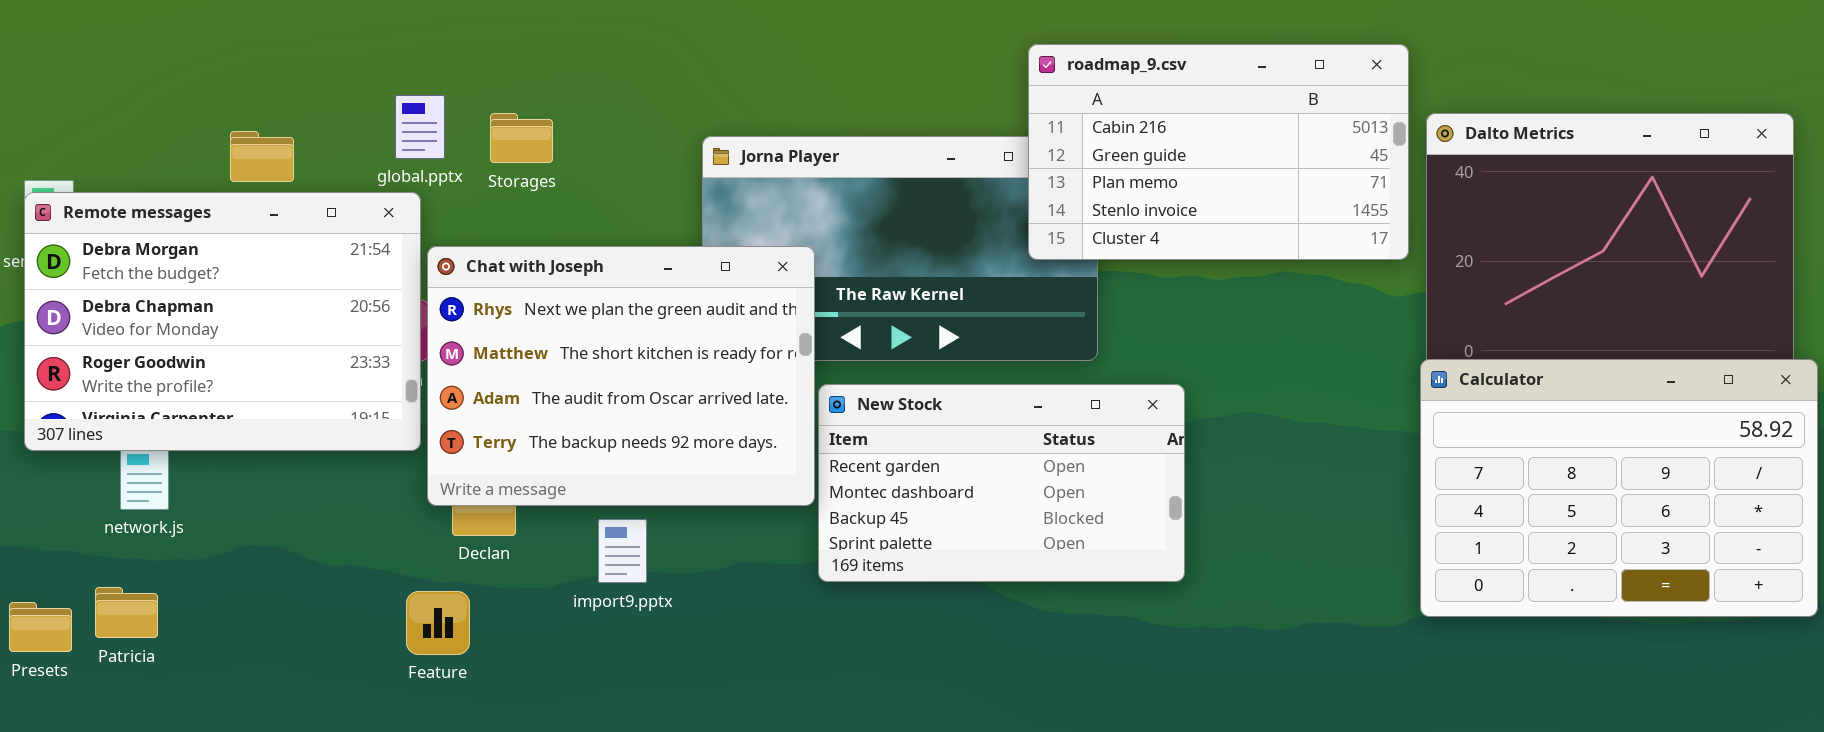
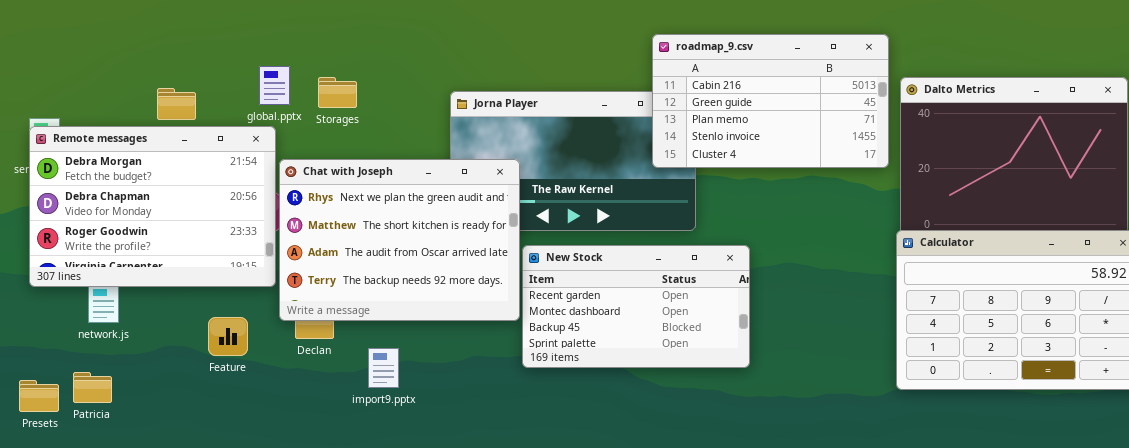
import9.pptx: [598,519,647,583] -> [368,348,399,388], moved
Feature: [406,591,470,655] -> [208,317,248,356], moved

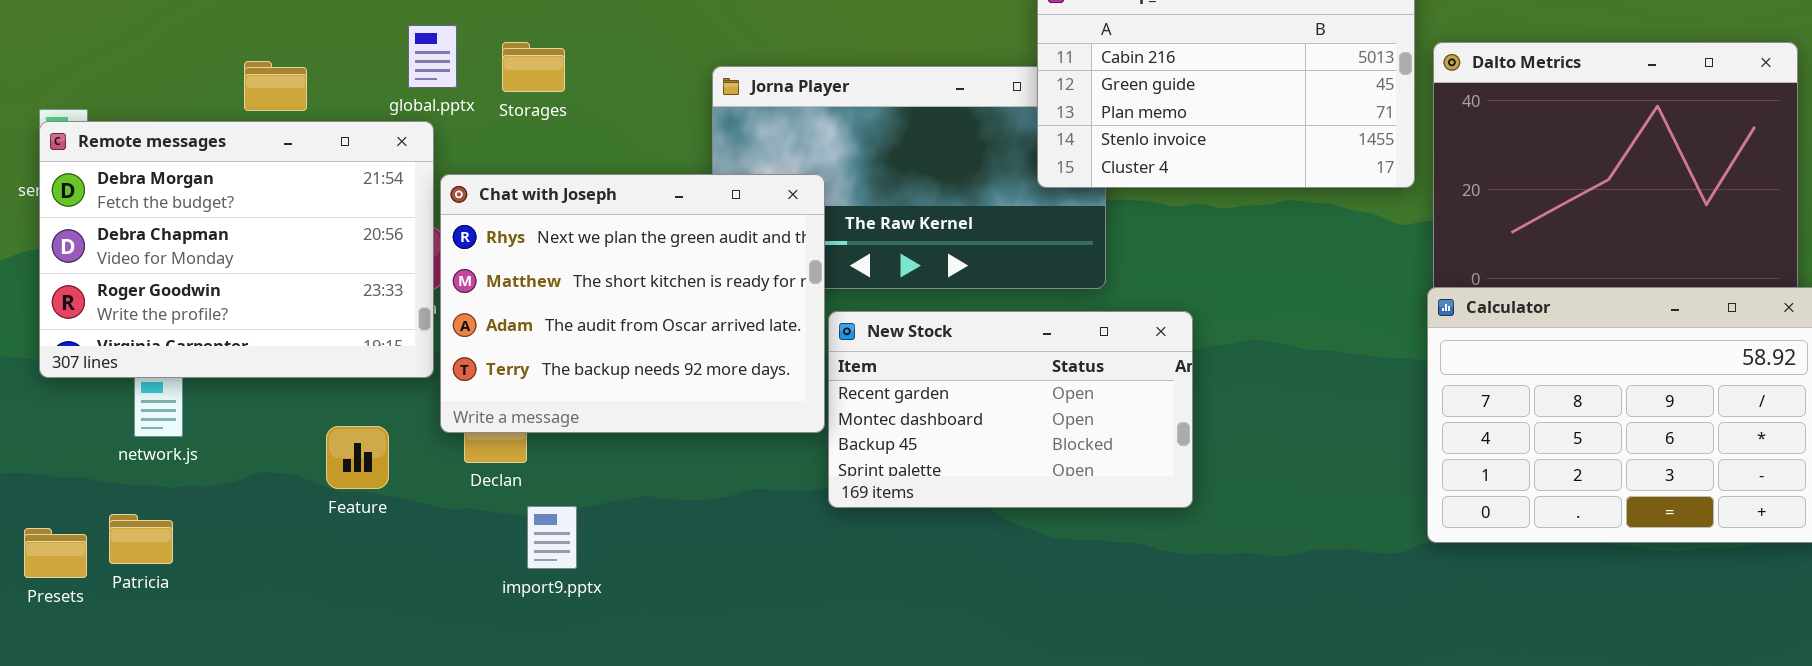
import9.pptx: [368,348,399,388] -> [527,506,577,569], moved

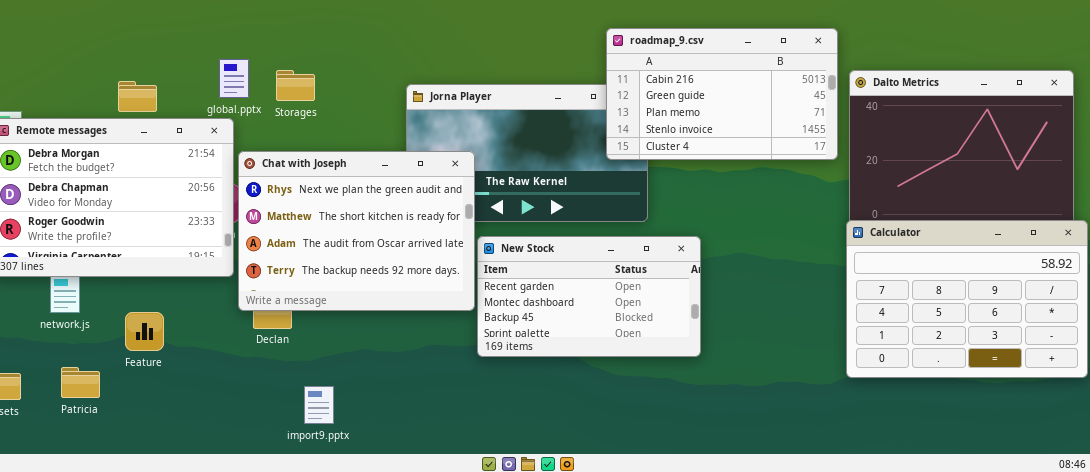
Feature: [326,426,389,489] -> [125,312,164,351], moved
import9.pptx: [527,506,577,569] -> [304,386,334,424], moved
Patricia: [109,514,173,564] -> [61,367,100,398], moved

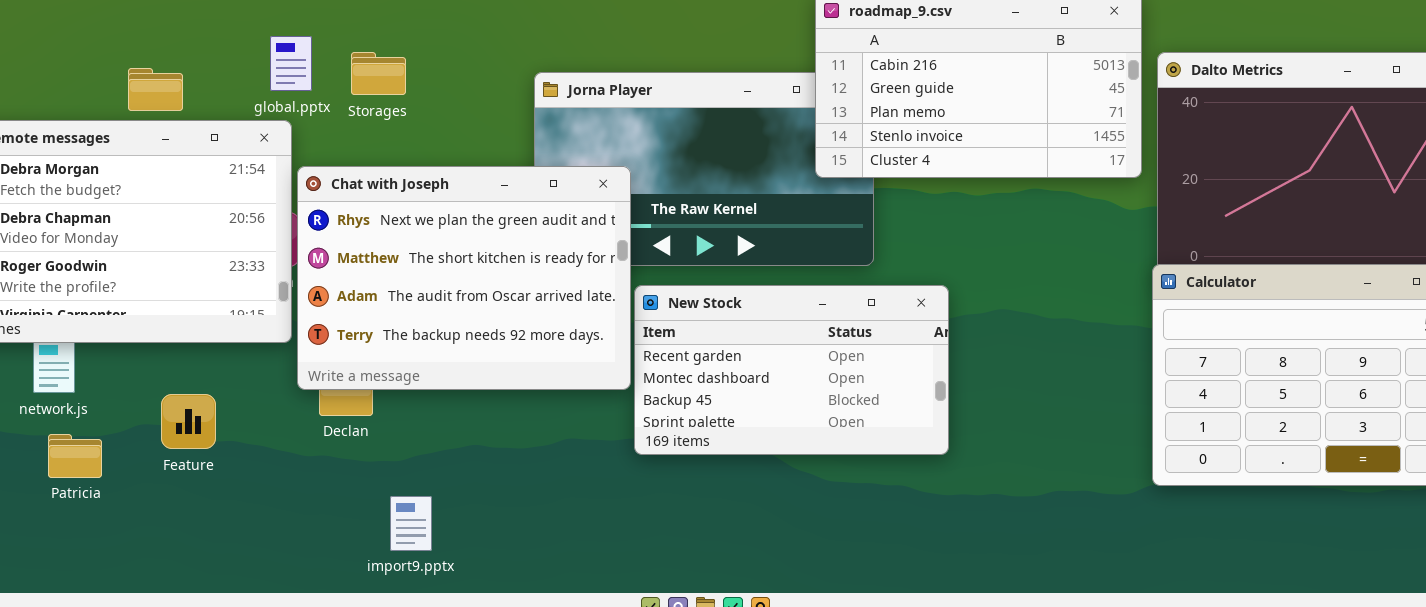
Feature: [125,312,164,351] -> [161,394,216,449], moved
Patricia: [61,367,100,398] -> [48,434,102,478], moved

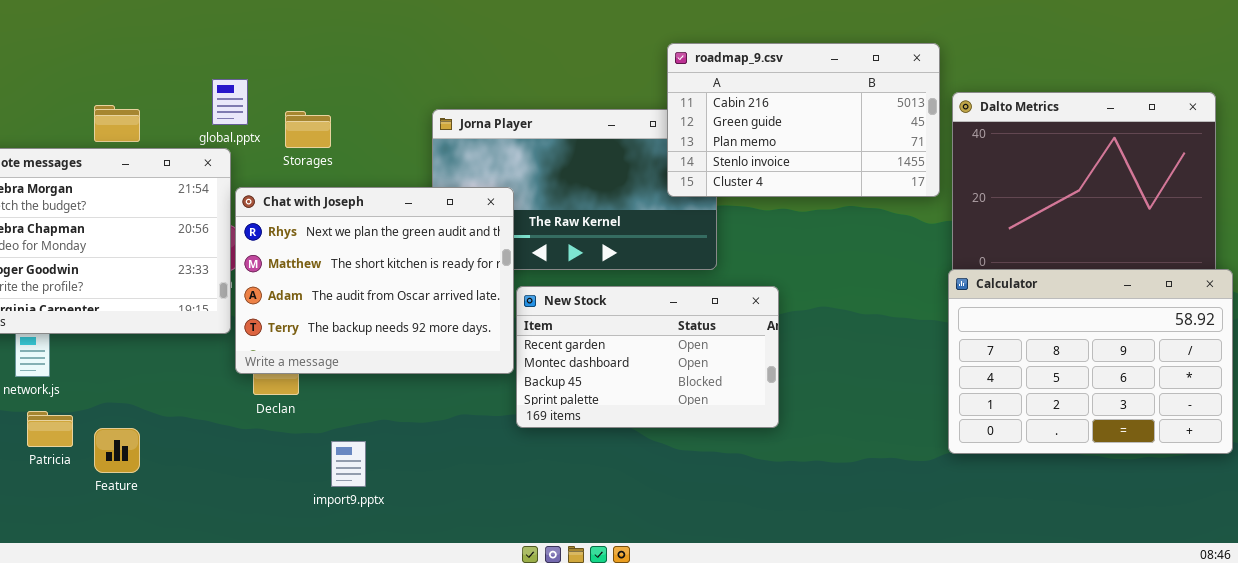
Storages: [351,52,406,95] -> [285,111,331,148], moved
Feature: [161,394,216,449] -> [94,428,140,473], moved
import9.pptx: [390,496,432,551] -> [331,441,366,487], moved

